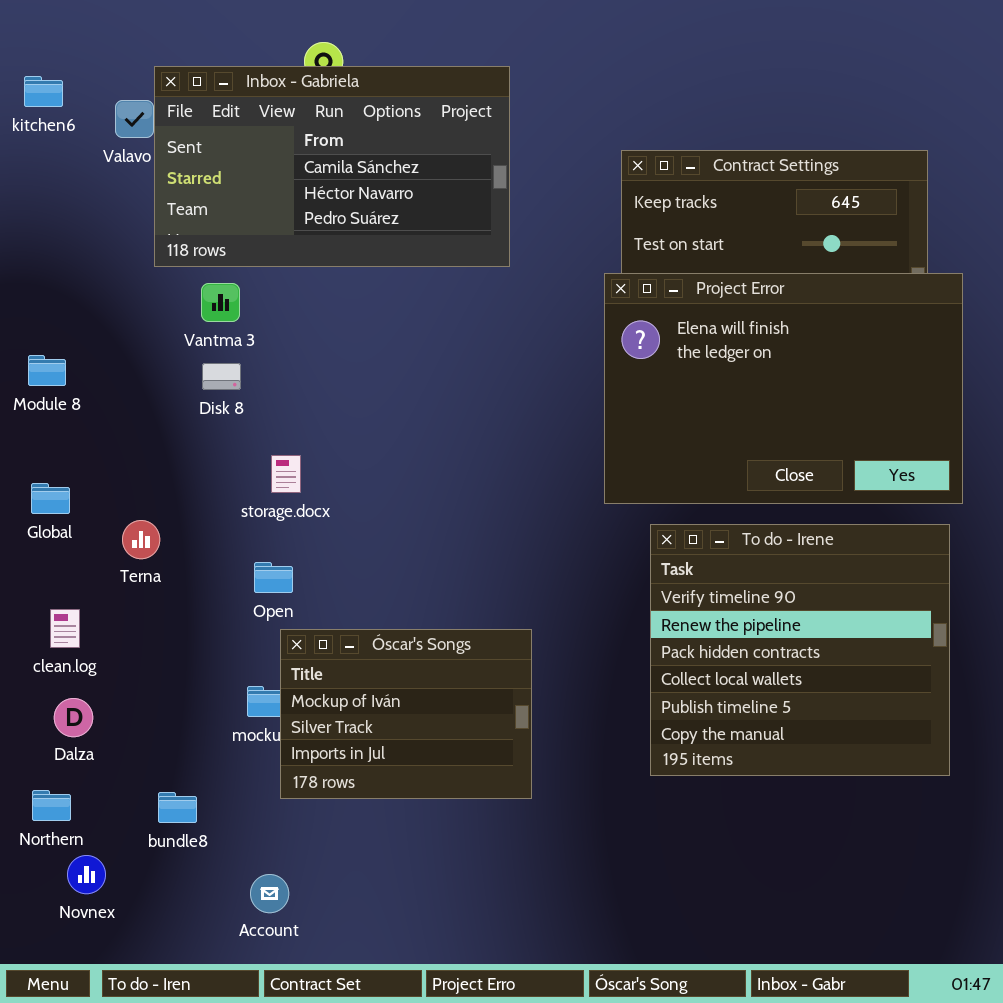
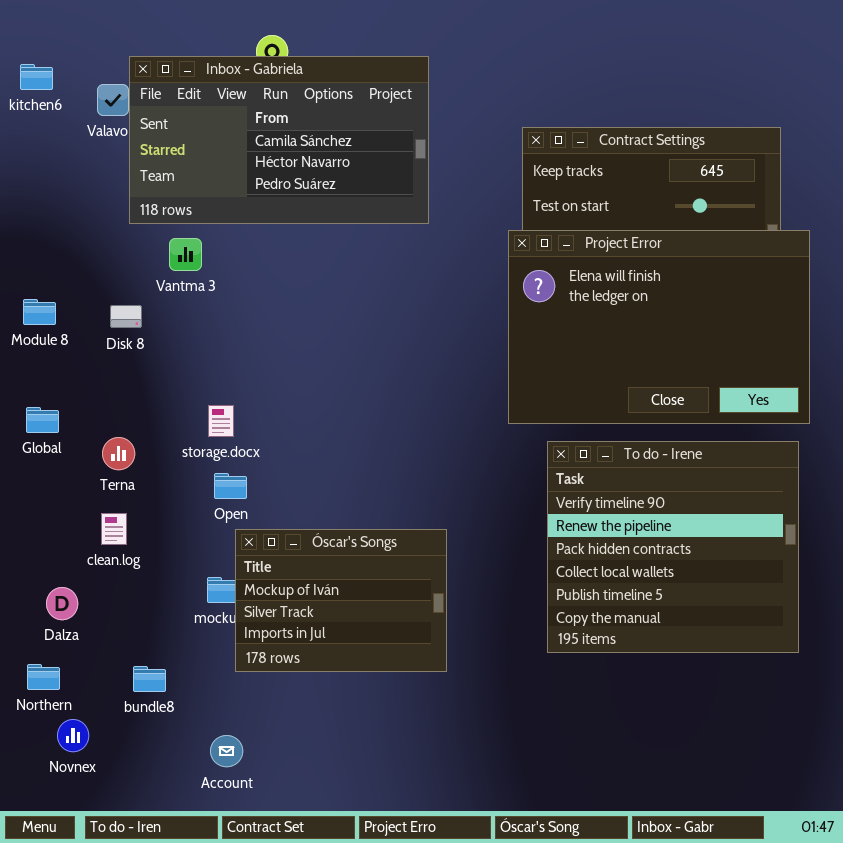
Disk 8: [202,363,241,390] -> [110,305,142,328], moved
storage.docx: [271,455,301,493] -> [208,405,234,437], moved
clean.log: [50,609,80,648] -> [101,513,127,545], moved

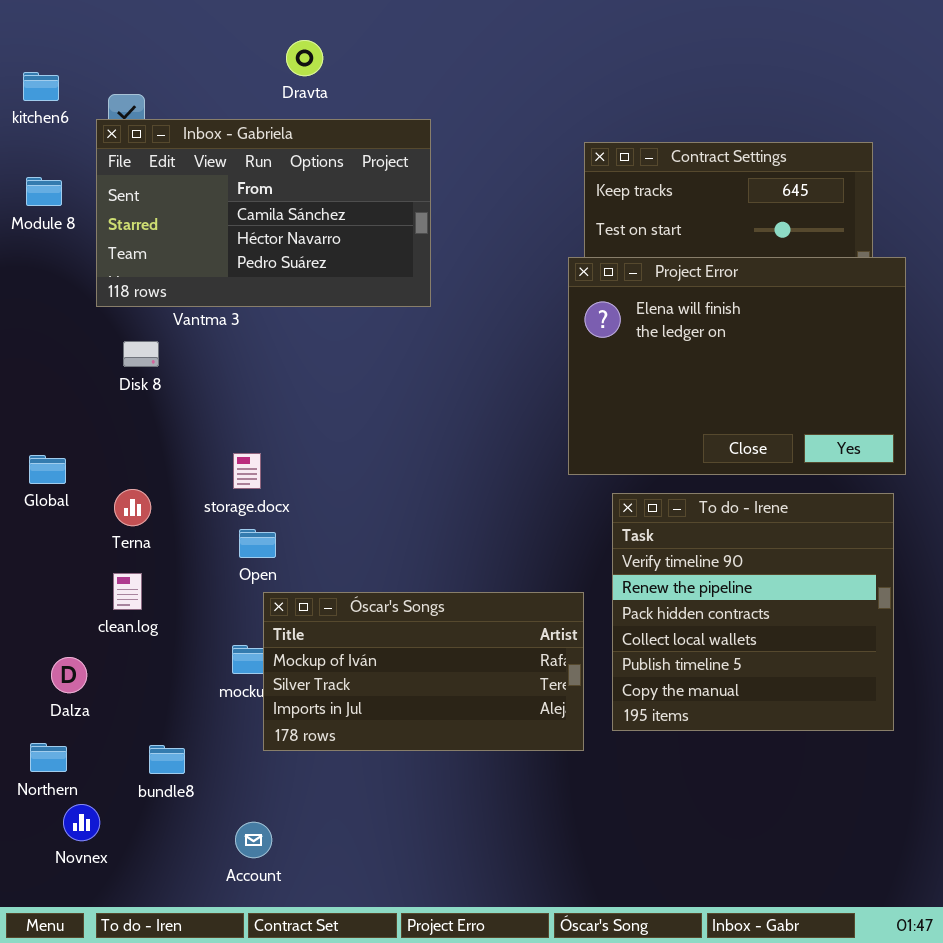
Inbox - Gabriela: [129,56,429,224] -> [96,119,431,307], moved
Module 8: [23,299,56,325] -> [26,177,62,206], moved
Óscar's Songs: [235,529,447,672] -> [263,592,584,751], resized

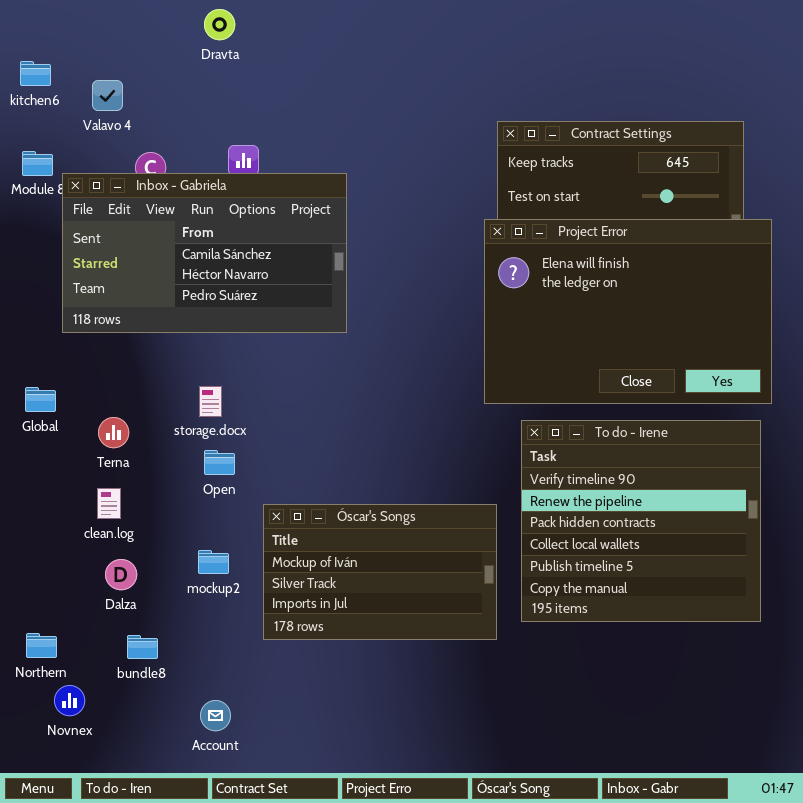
Dravta: [286,40,323,76] -> [204,9,235,40], moved
Inbox - Gabriela: [96,119,431,307] -> [62,173,347,333], moved
Óscar's Songs: [263,592,584,751] -> [263,504,497,640], resized
Dalza: [51,657,87,693] -> [105,559,137,590], moved

